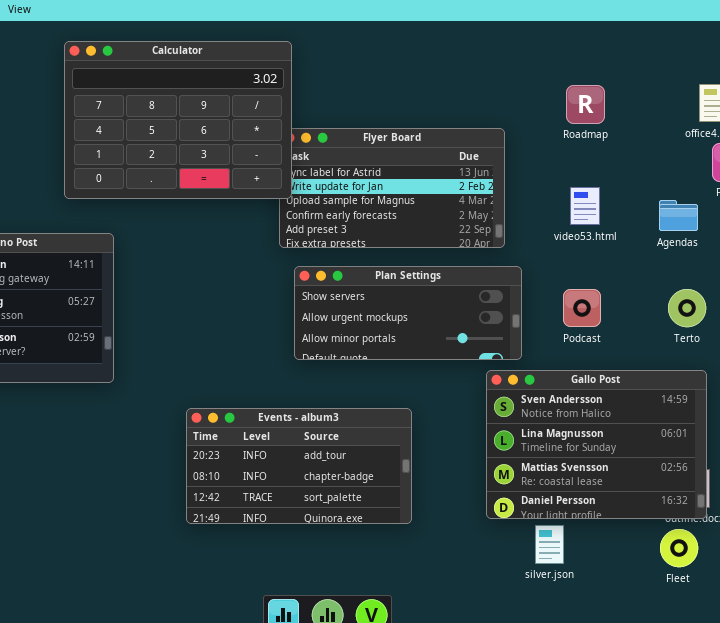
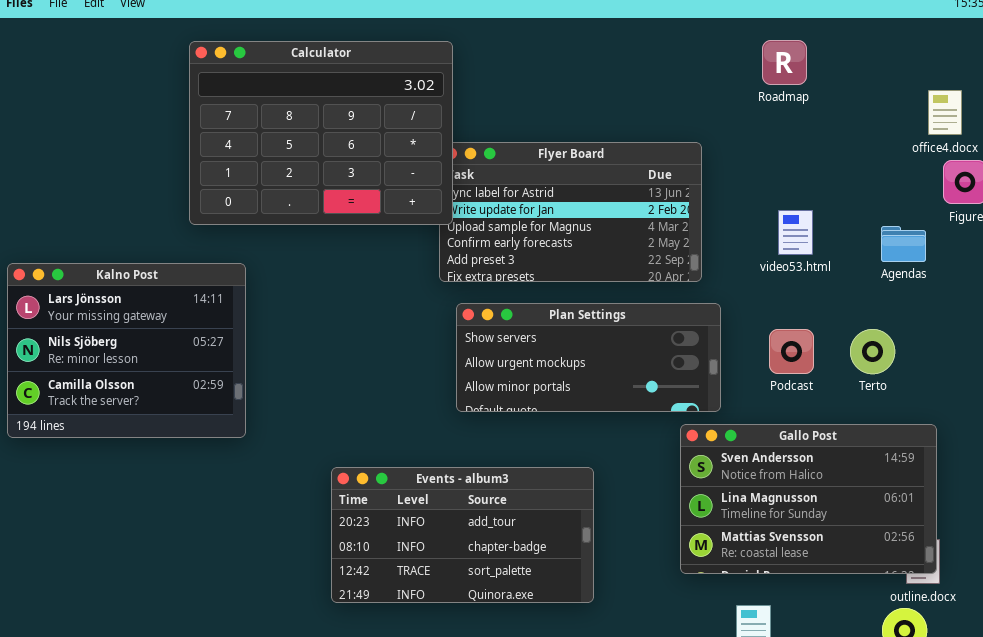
Roadmap: [566,85,605,124] -> [762,40,807,85], moved
Terto: [668,289,706,327] -> [850,329,895,374], moved
Gallo Post: [486,370,707,519] -> [680,424,937,574], resized

